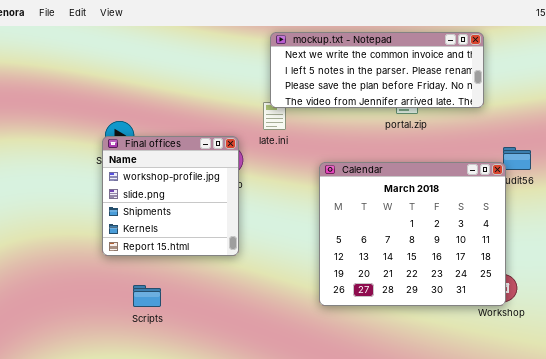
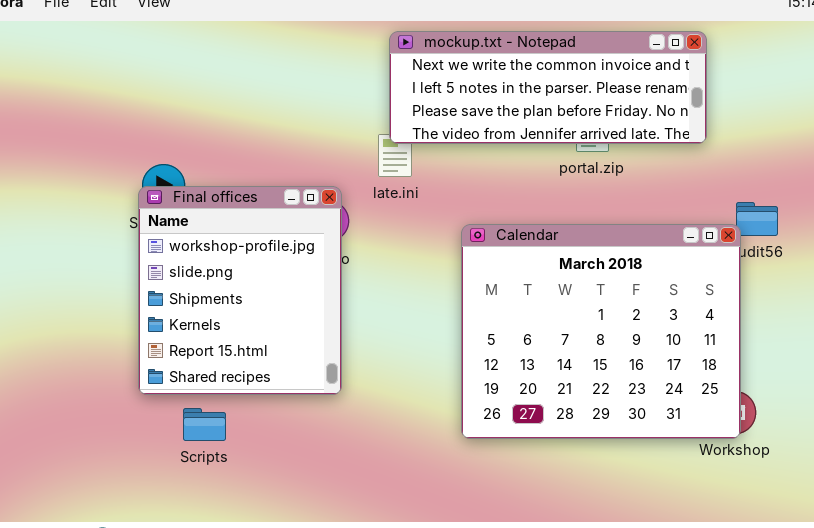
Final offices: [102,136,239,256] -> [138,186,342,395], resized

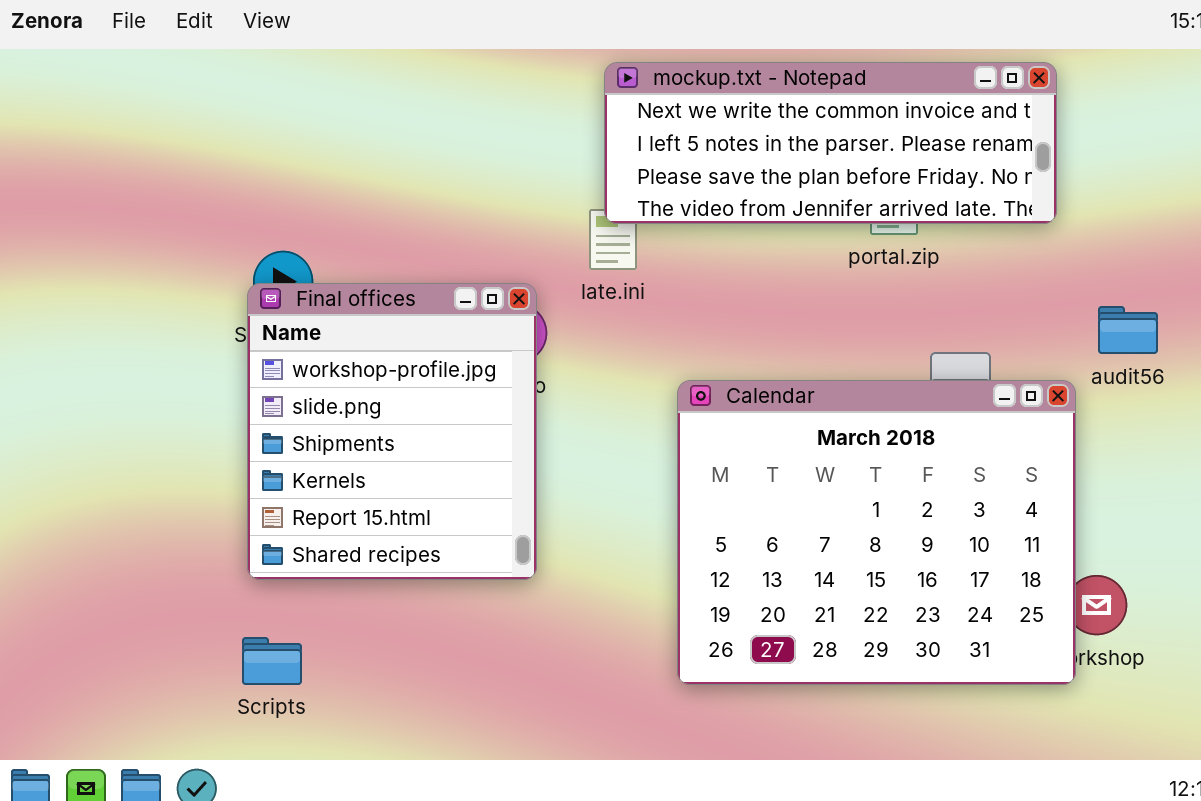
Calendar: [461,224,741,439] -> [677,380,1076,685], moved
Scripts: [183,408,226,441] -> [242,637,302,685], moved

